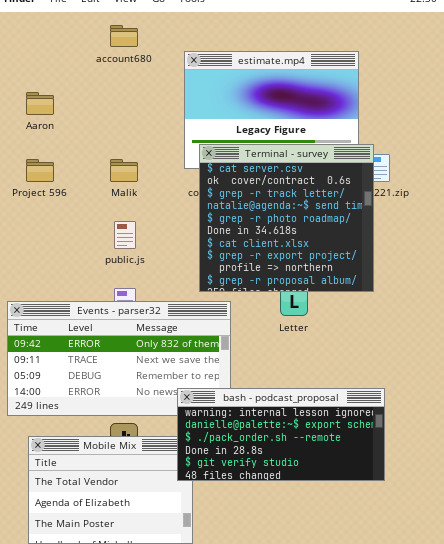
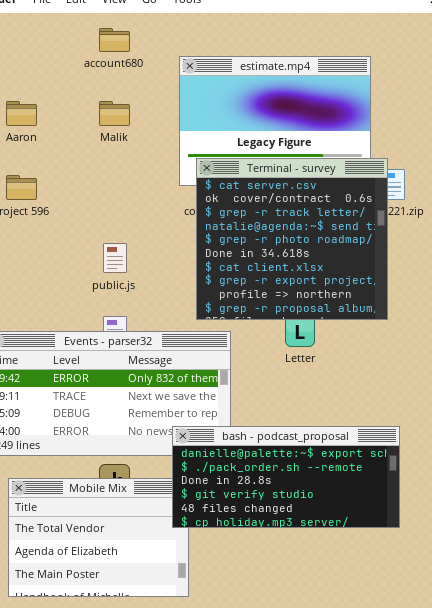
Malik: [110,159,138,182] -> [99,101,130,126], moved
bash - podcast_proposal: [177,388,385,481] -> [172,426,400,528], scrolled down 1 row

